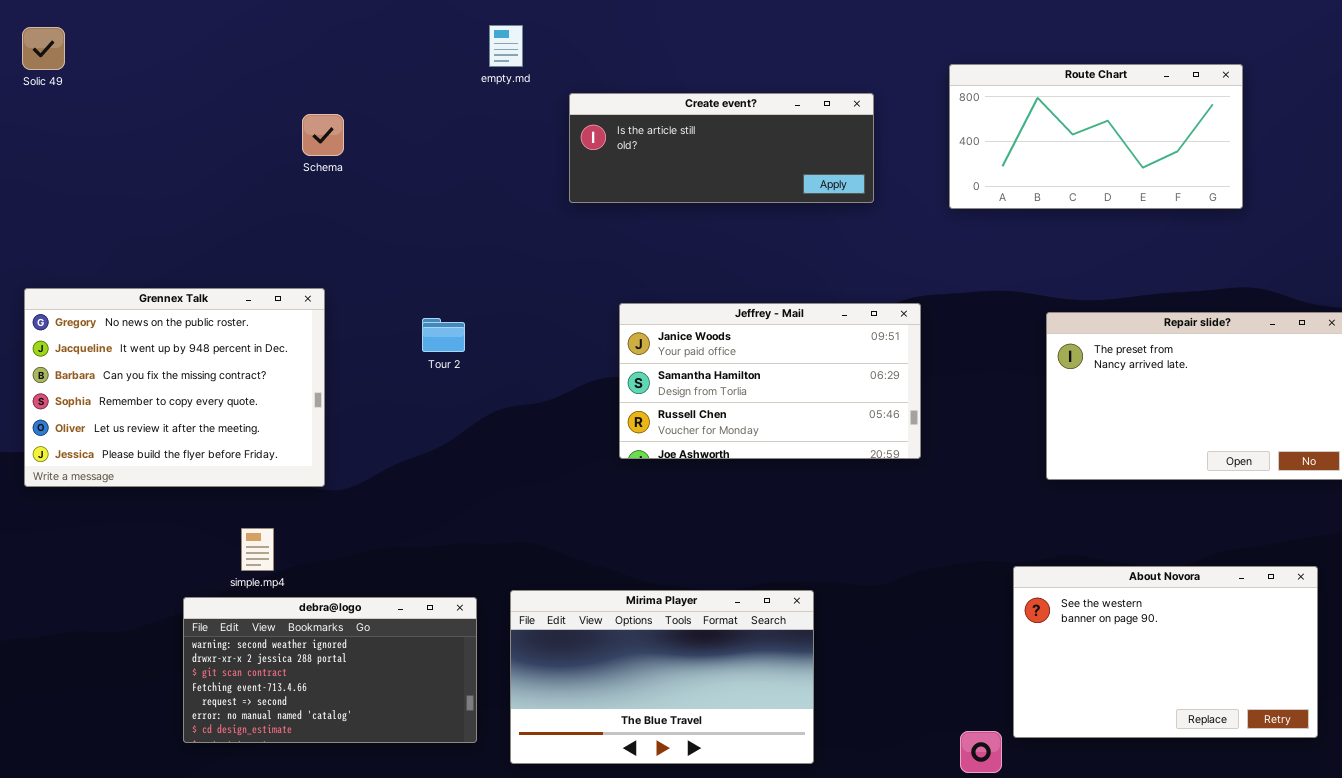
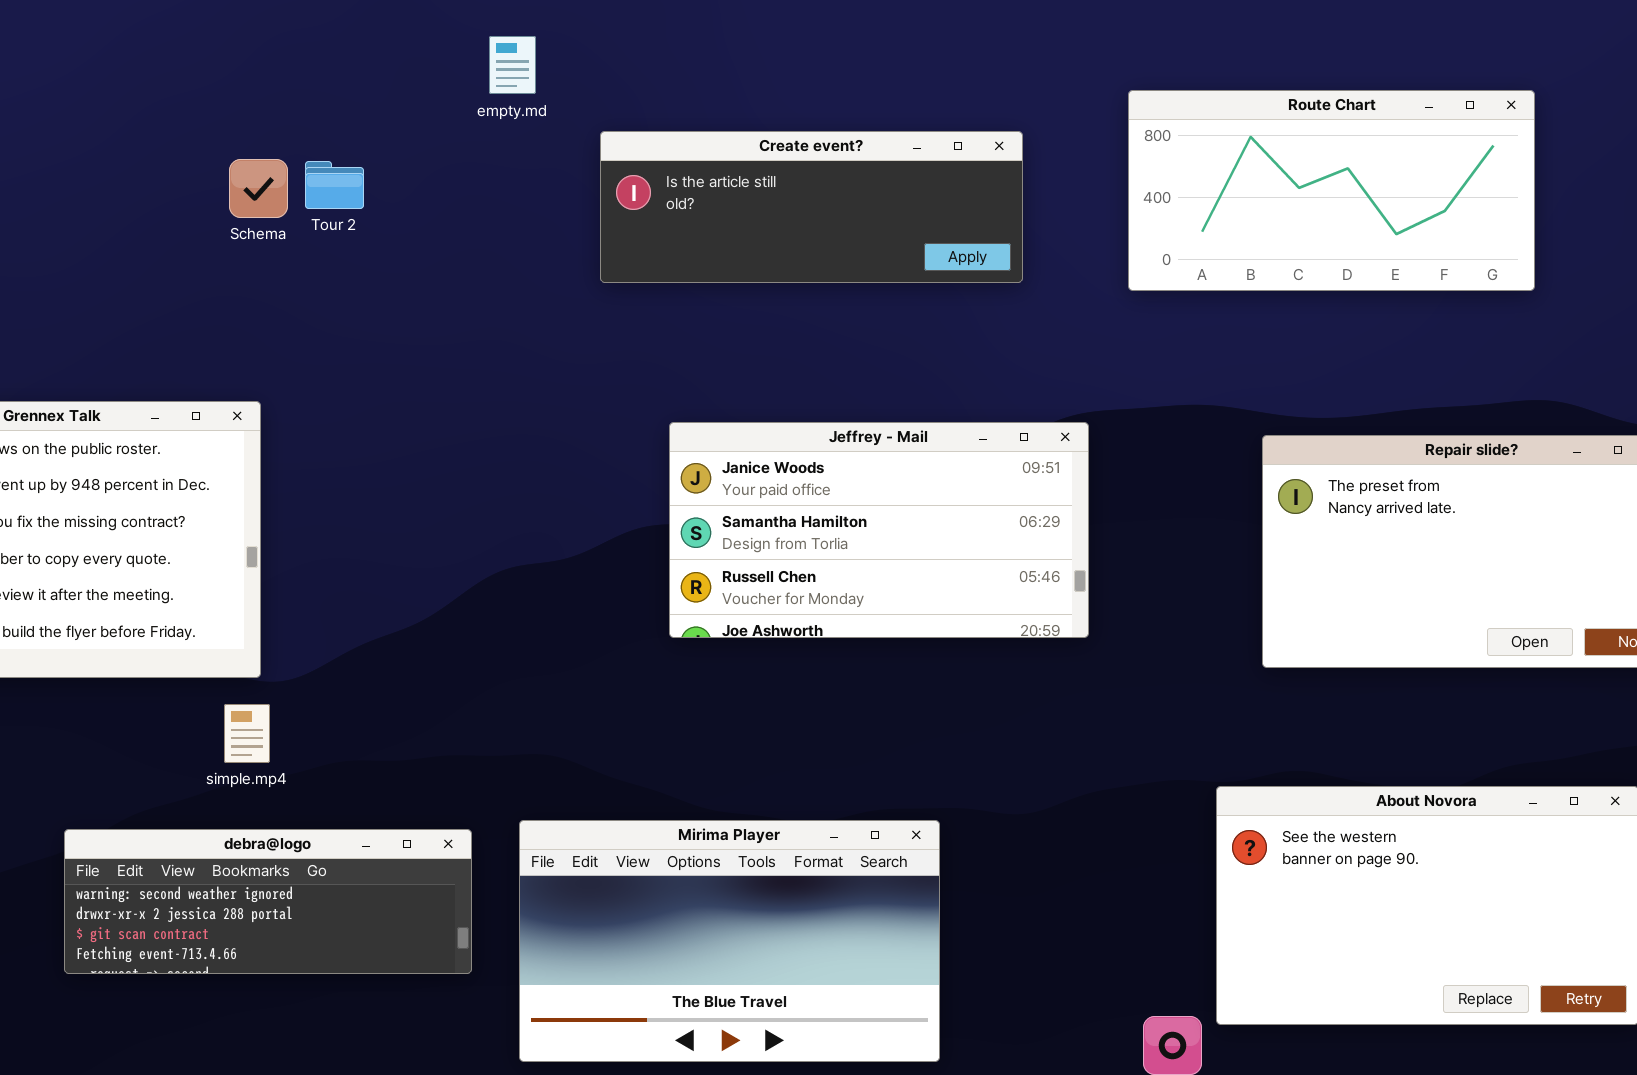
Tour 2: [422,318,465,352] -> [305,161,364,209], moved
simple.mp4: [241,528,274,571] -> [224,704,270,763], moved
debra@logo: [183,597,477,743] -> [64,829,472,974], resized

